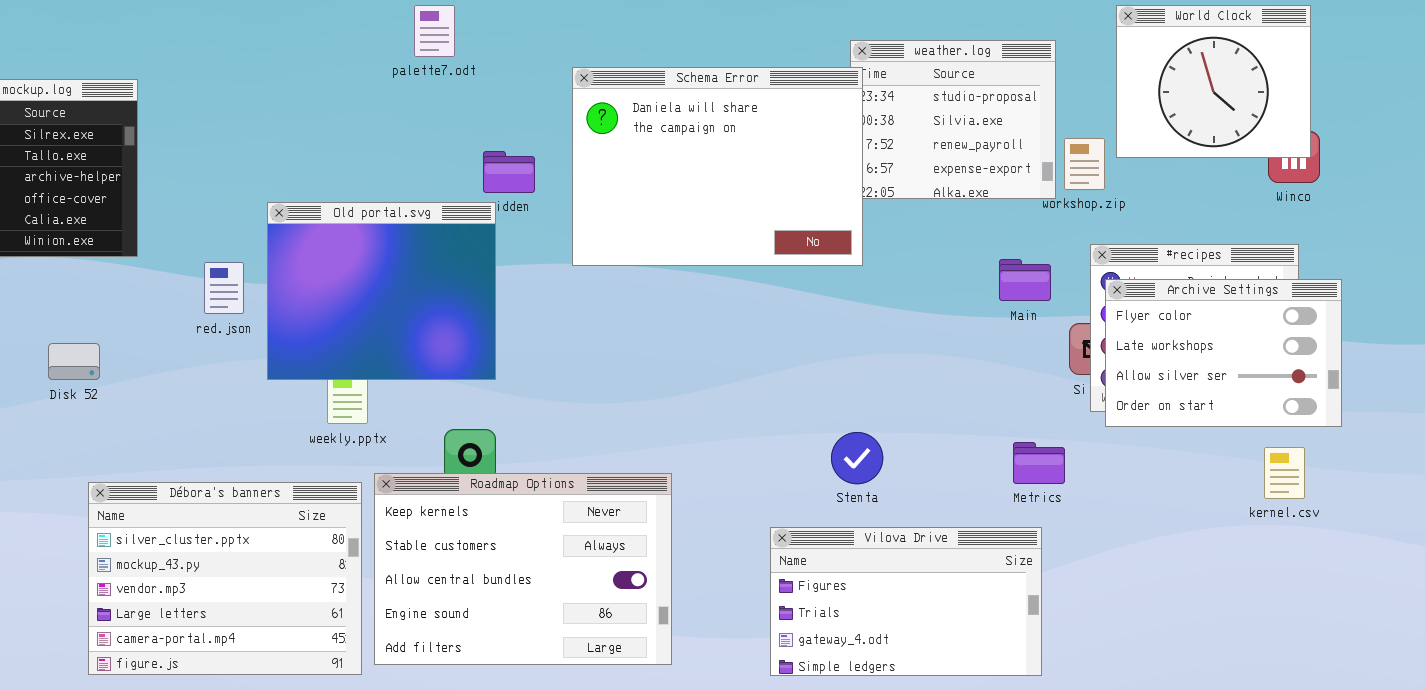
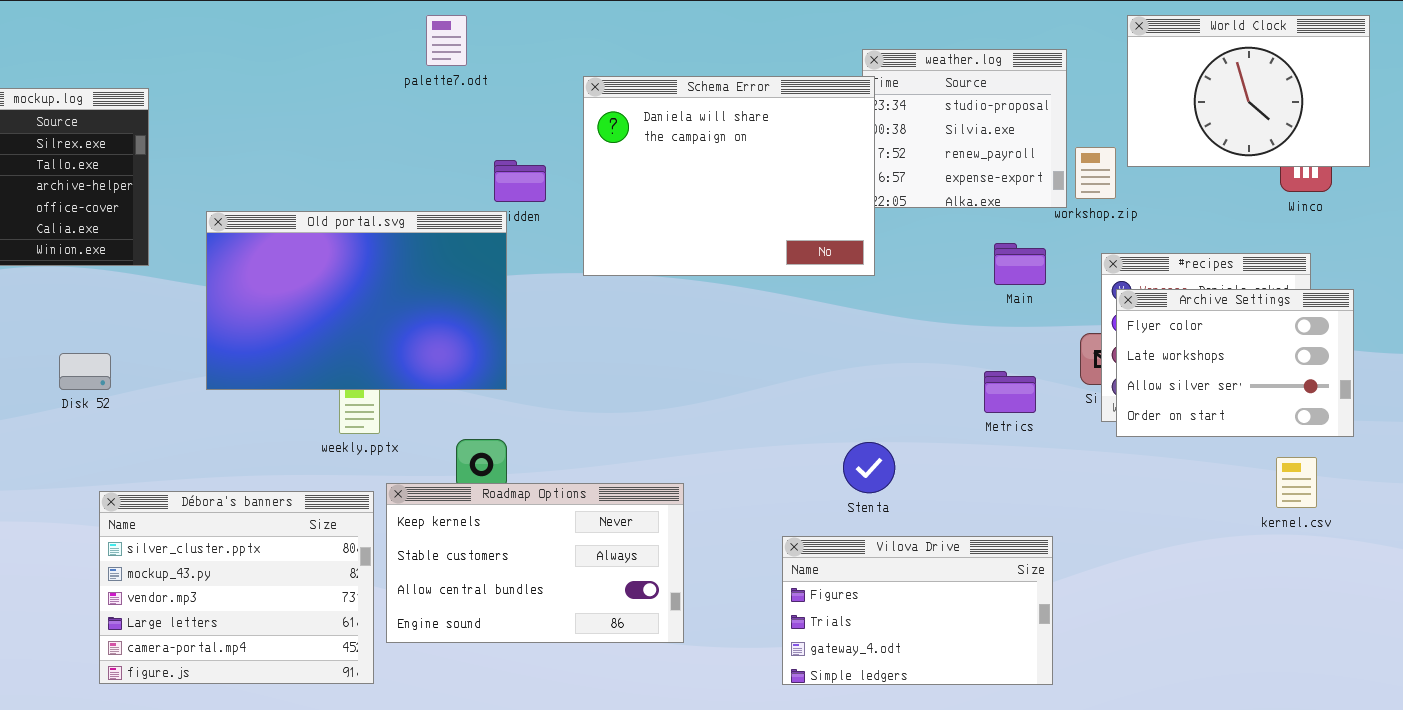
World Clock: [1116,5,1311,158] -> [1127,15,1370,167], resized
Old portal.svg: [267,202,496,380] -> [206,211,507,390], resized
Main: [999,259,1051,301] -> [994,243,1046,285], moved
Metrics: [1013,442,1065,484] -> [984,371,1036,413], moved
Roadmap Options: [374,473,672,665] -> [386,483,684,643], resized

